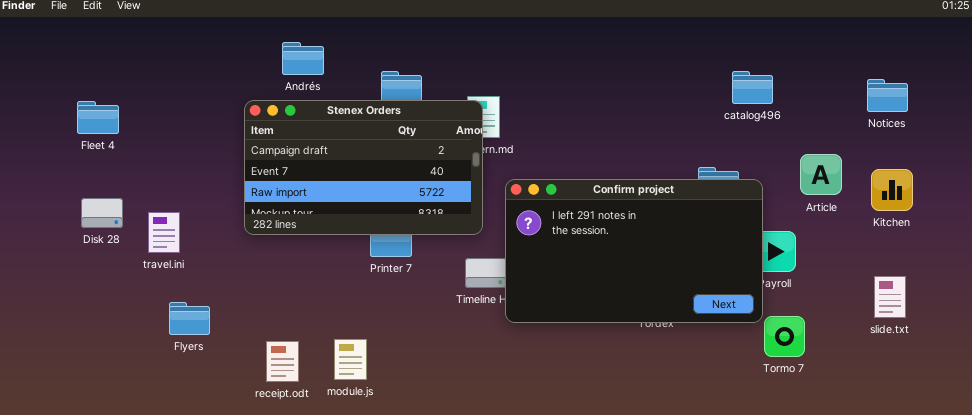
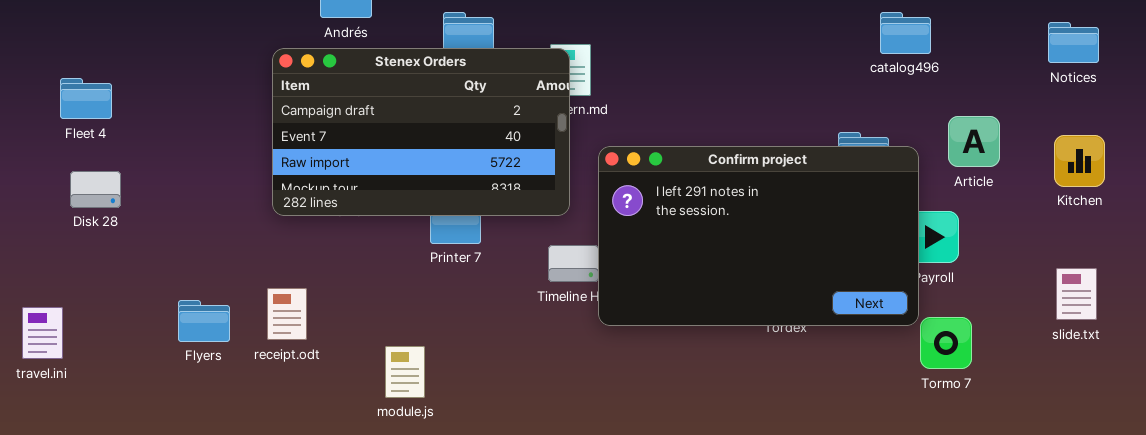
Fleet 4: [77,101,119,134] -> [60,78,112,119], moved
Article: [800,154,842,195] -> [948,116,1000,167], moved
travel.ini: [148,212,180,253] -> [22,307,63,359], moved
receipt.odt: [266,341,299,382] -> [267,288,307,340], moved

